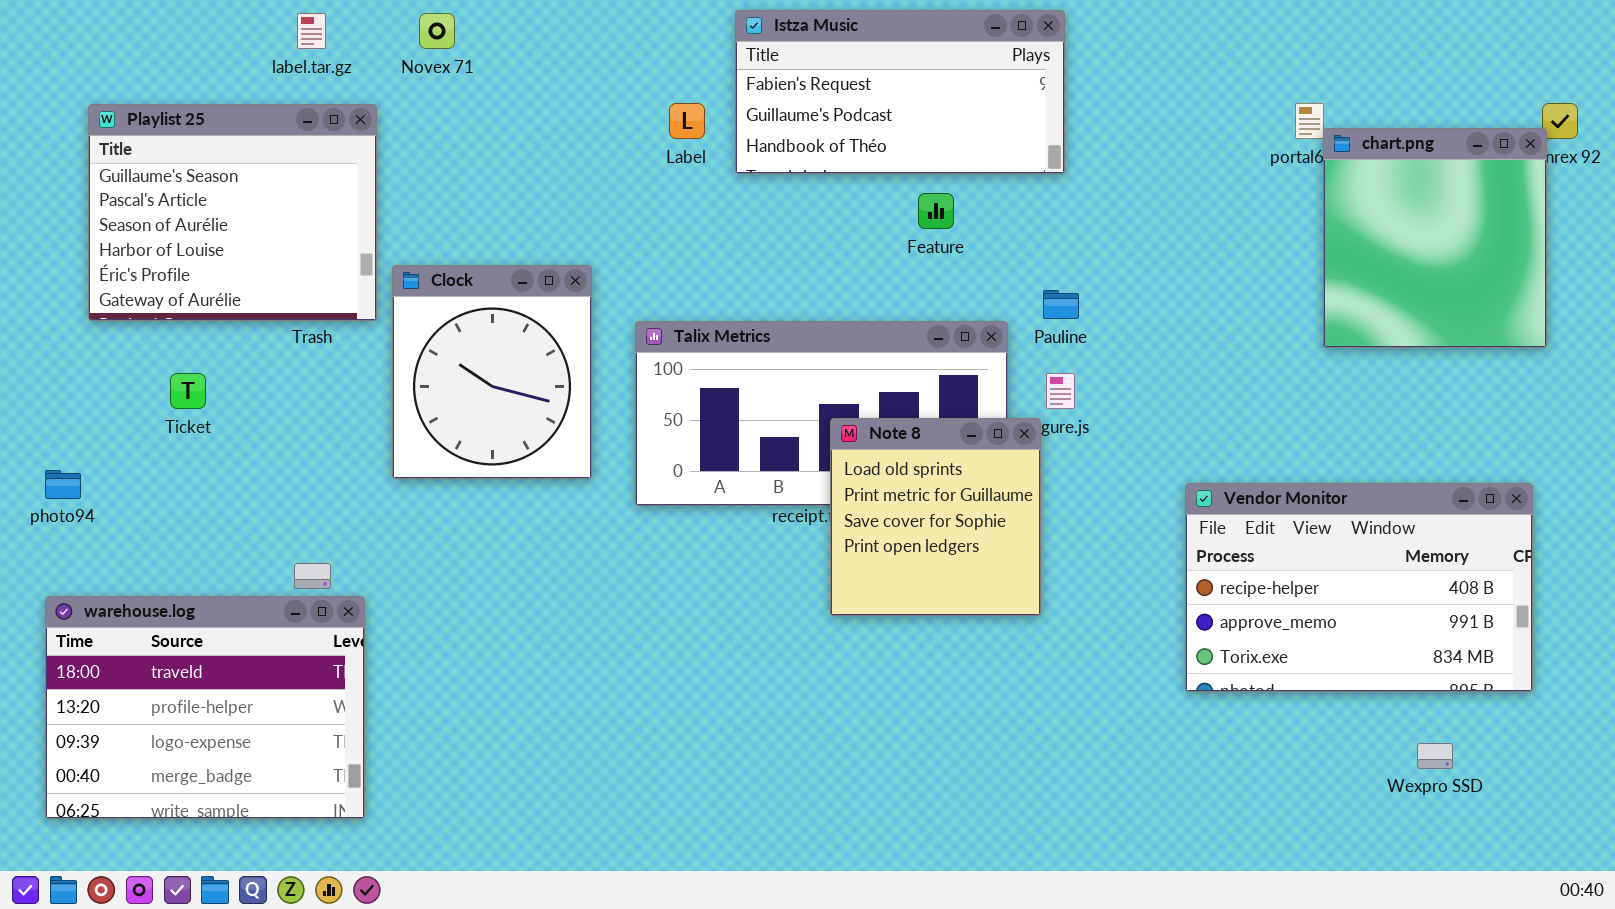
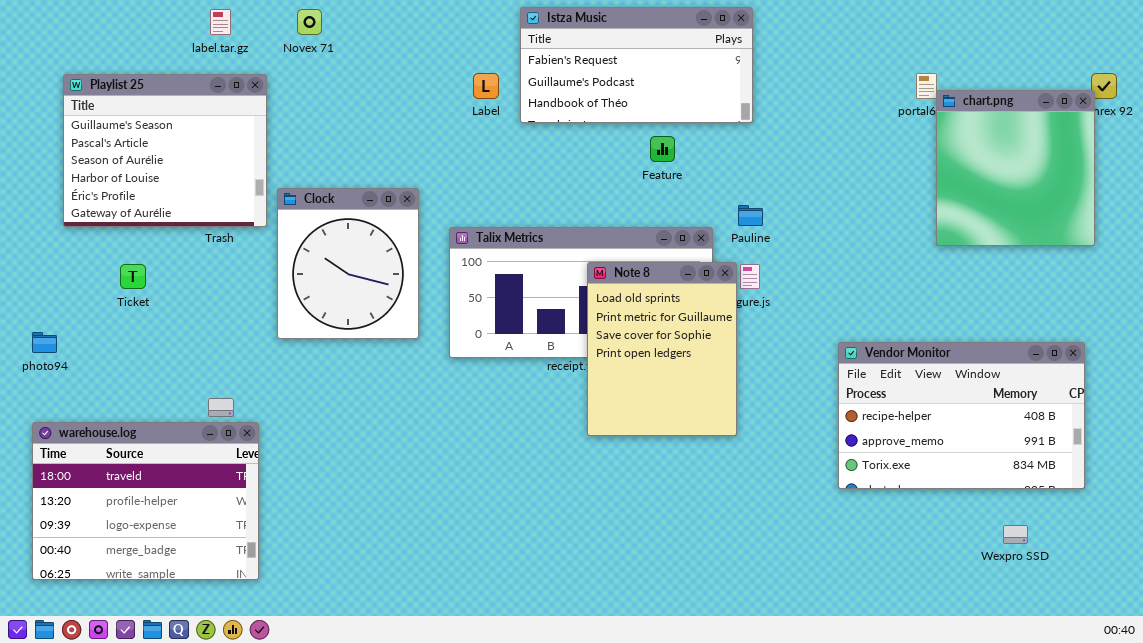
Note 8: [830,418,1041,616] -> [587,262,737,436], resized

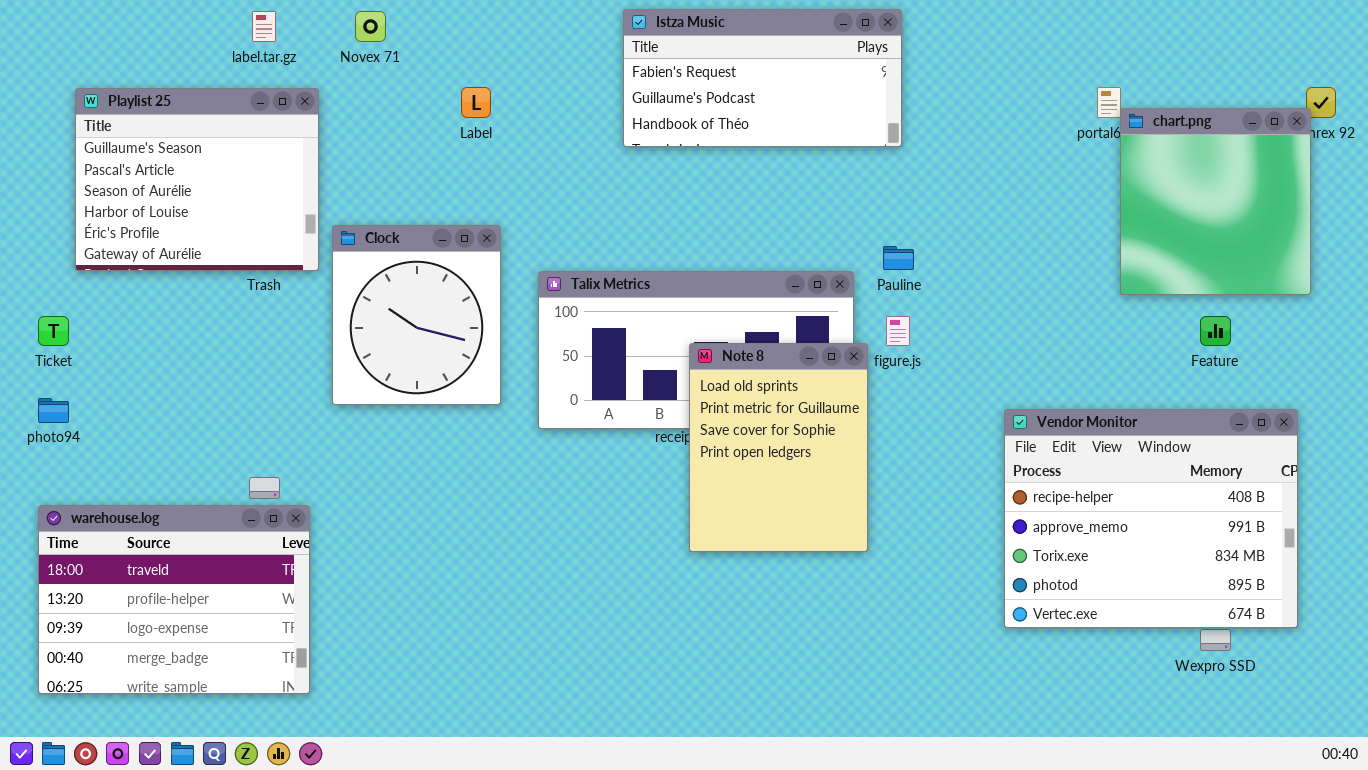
Label: [473,73,499,99] -> [461,87,491,118], moved
Feature: [650,136,675,162] -> [1200,316,1231,346], moved
Note 8: [587,262,737,436] -> [689,343,868,552], moved
Ticket: [120,264,146,289] -> [38,316,69,346], moved
Vendor Monitor: [838,342,1085,489] -> [1004,409,1298,628], resized

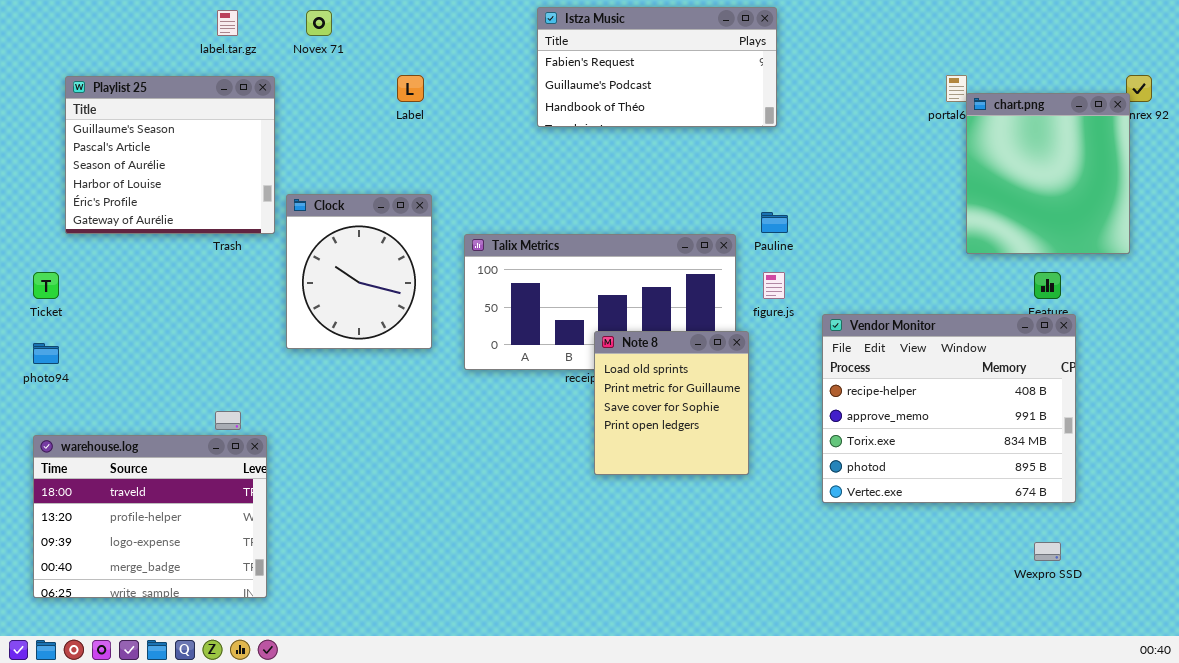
Note 8: [689,343,868,552] -> [594,331,749,475], resized
Vendor Monitor: [1004,409,1298,628] -> [822,314,1076,503], moved

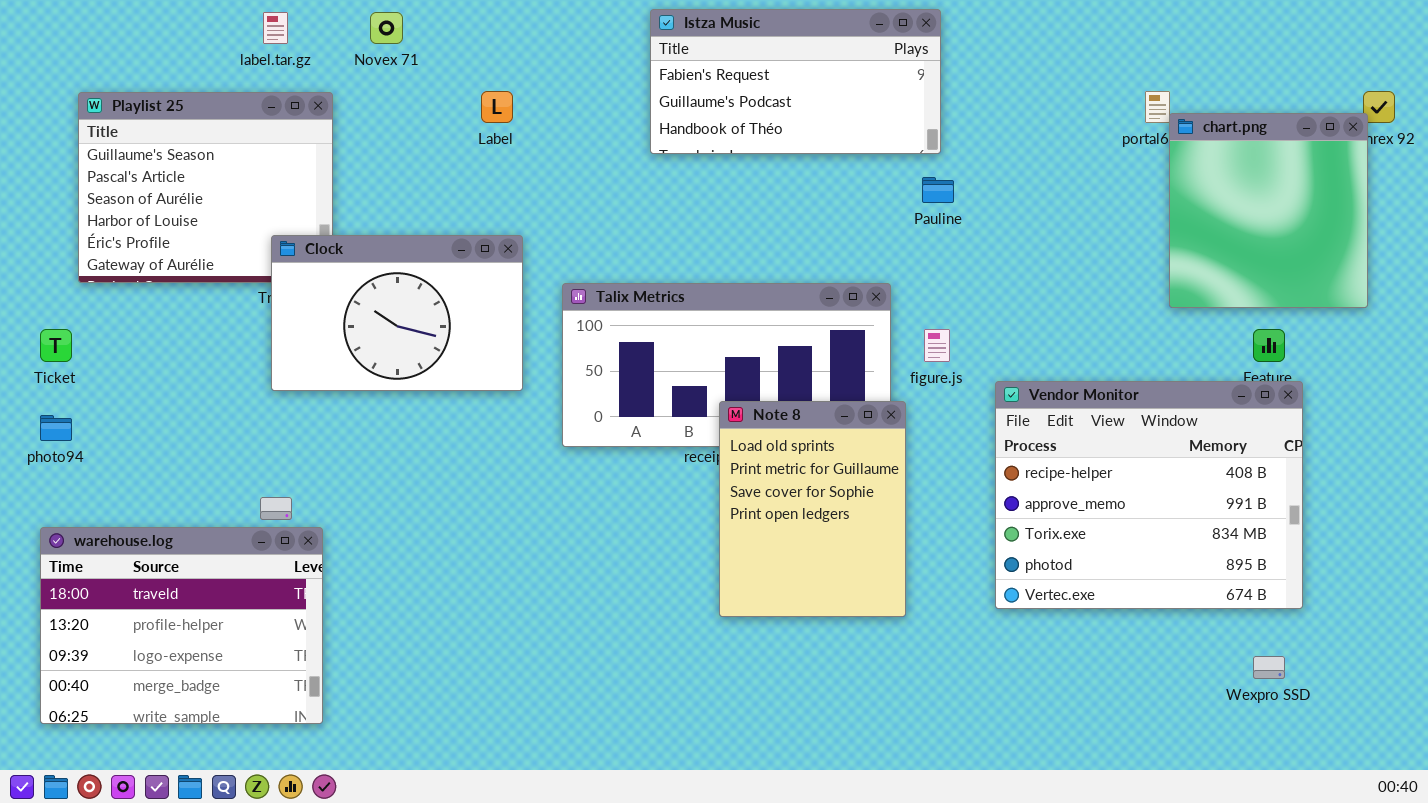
Clock: [286,194,432,349] -> [271,235,523,391], resized
Pauline: [761,212,788,233] -> [922,177,954,203], moved
Note 8: [594,331,749,475] -> [719,401,906,617], resized

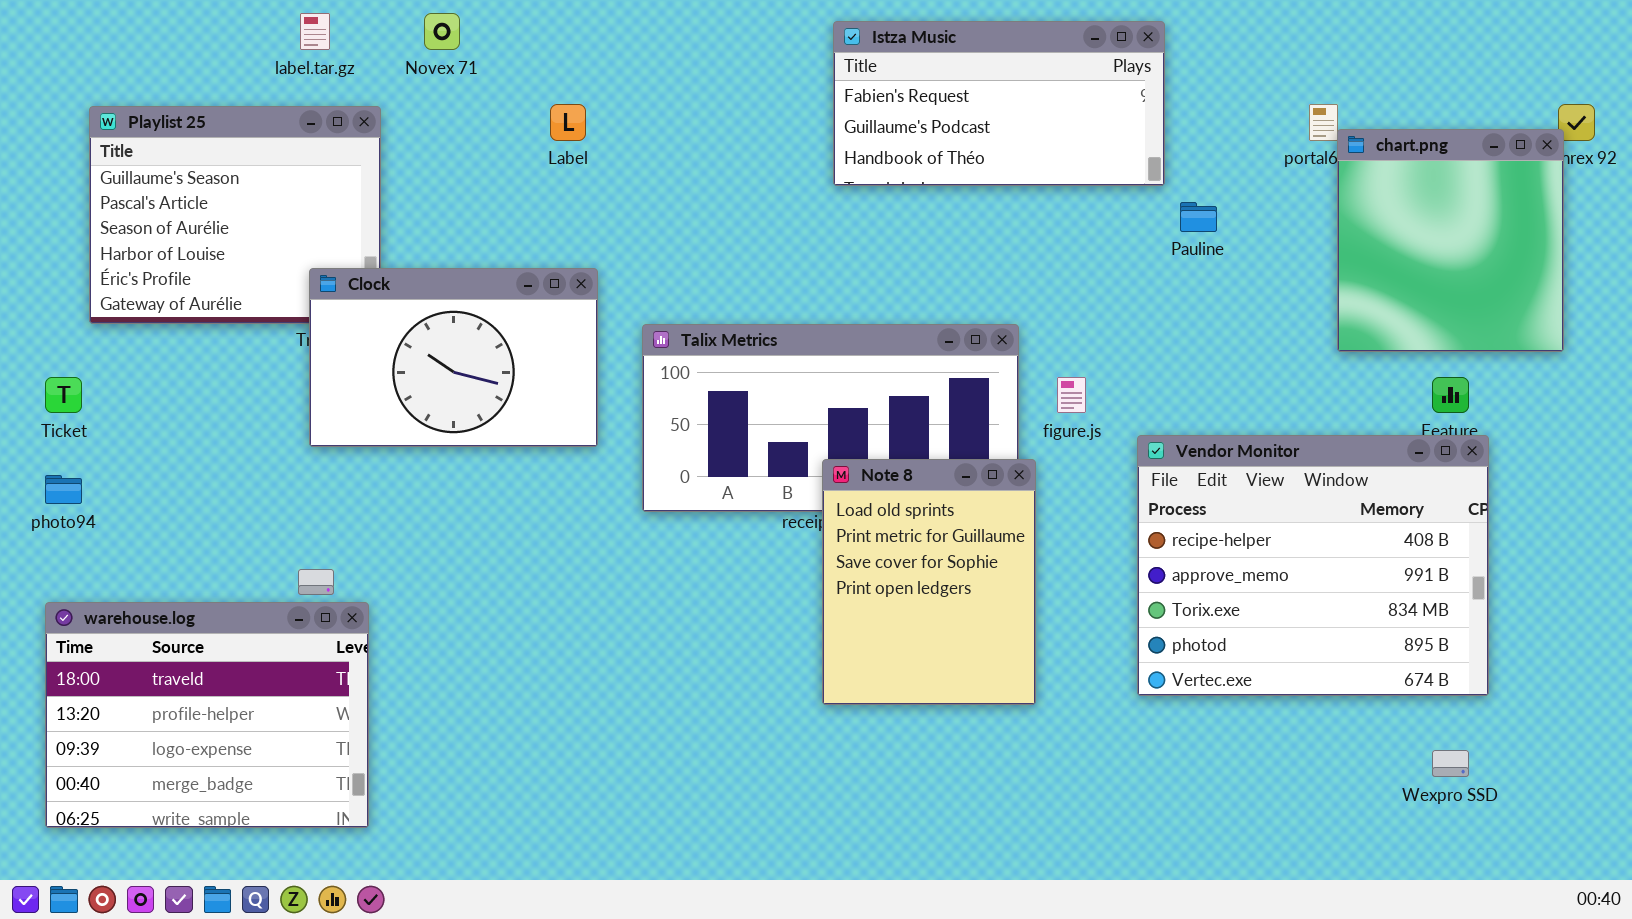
Istza Music: [650,9,941,154] -> [833,21,1165,186], moved
Pauline: [922,177,954,203] -> [1180,202,1217,232], moved

